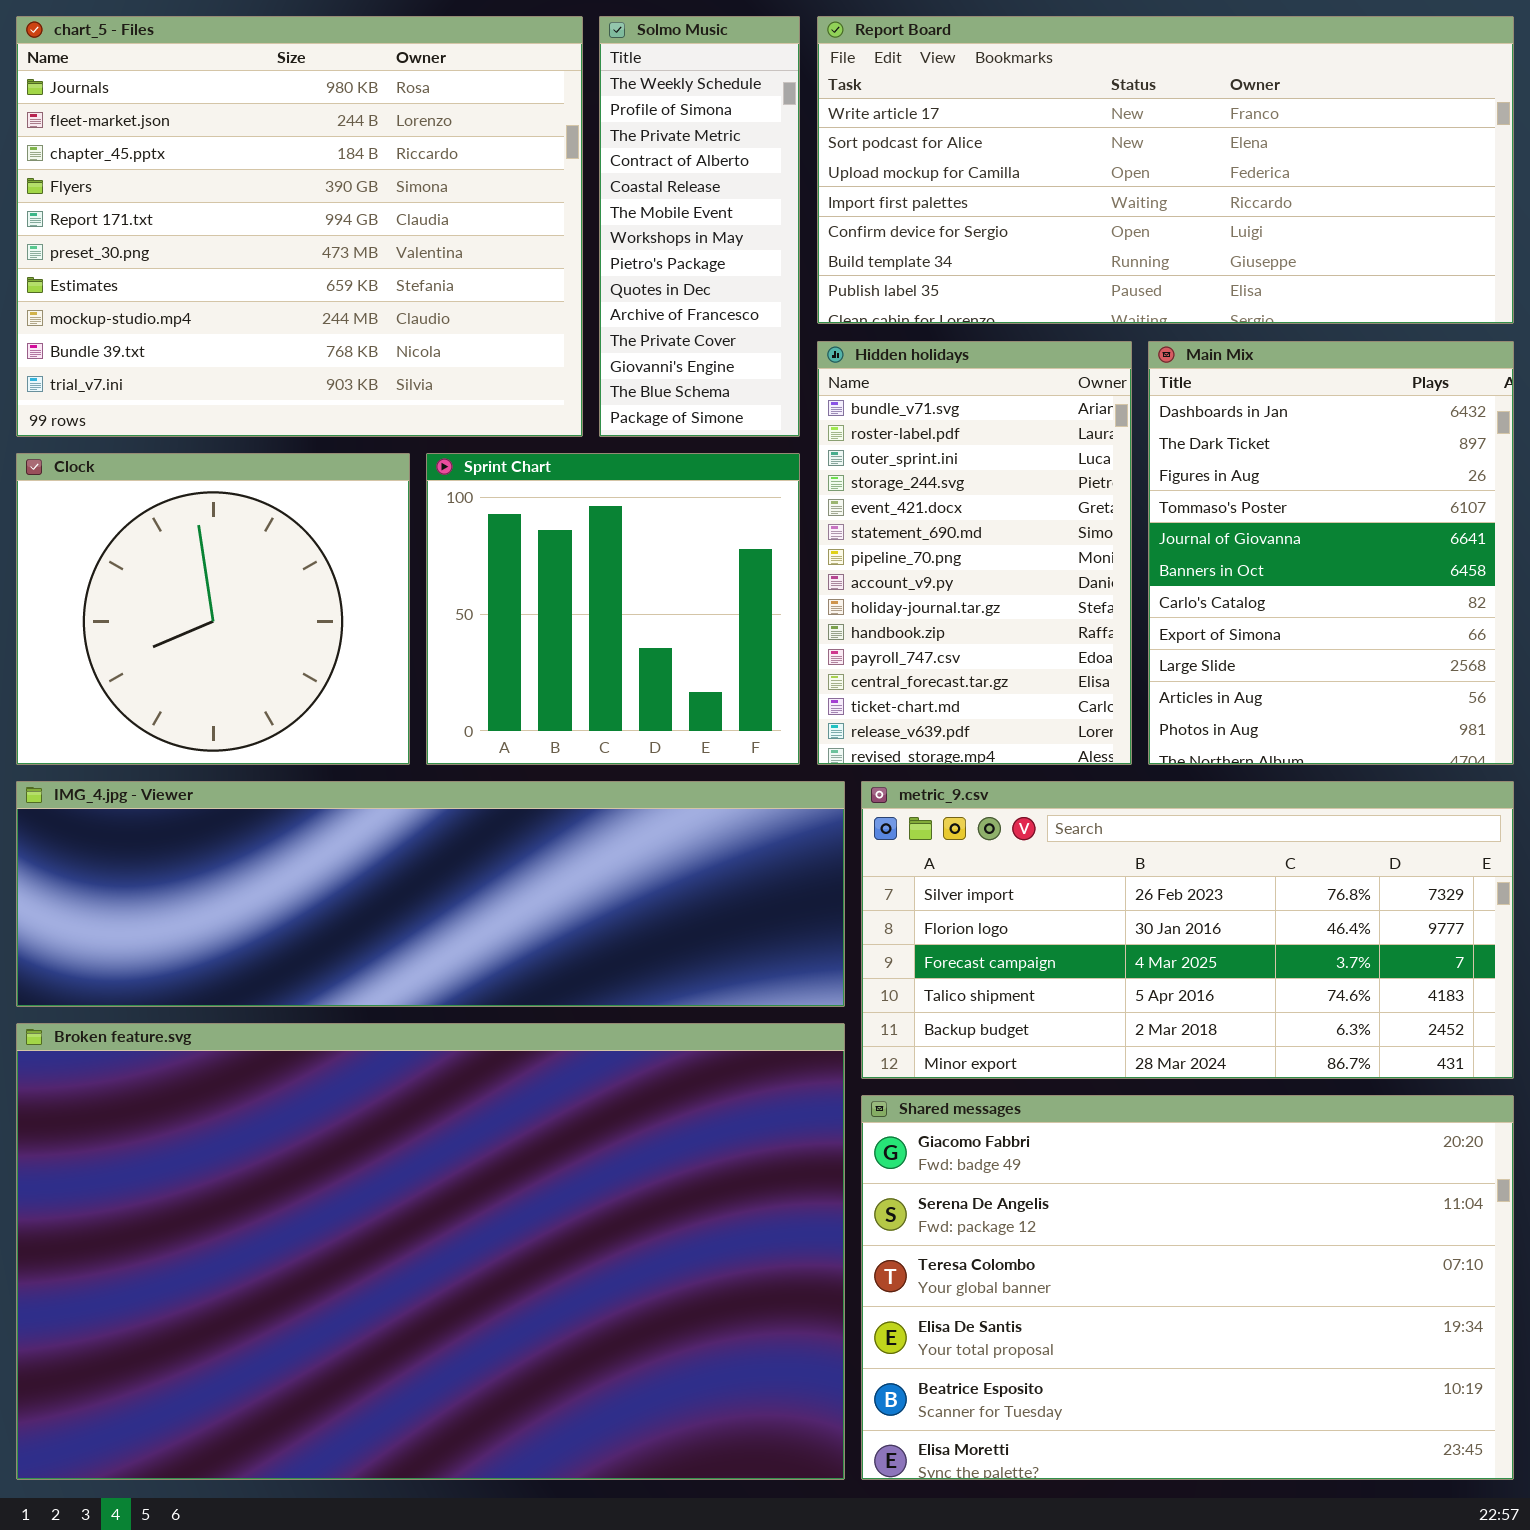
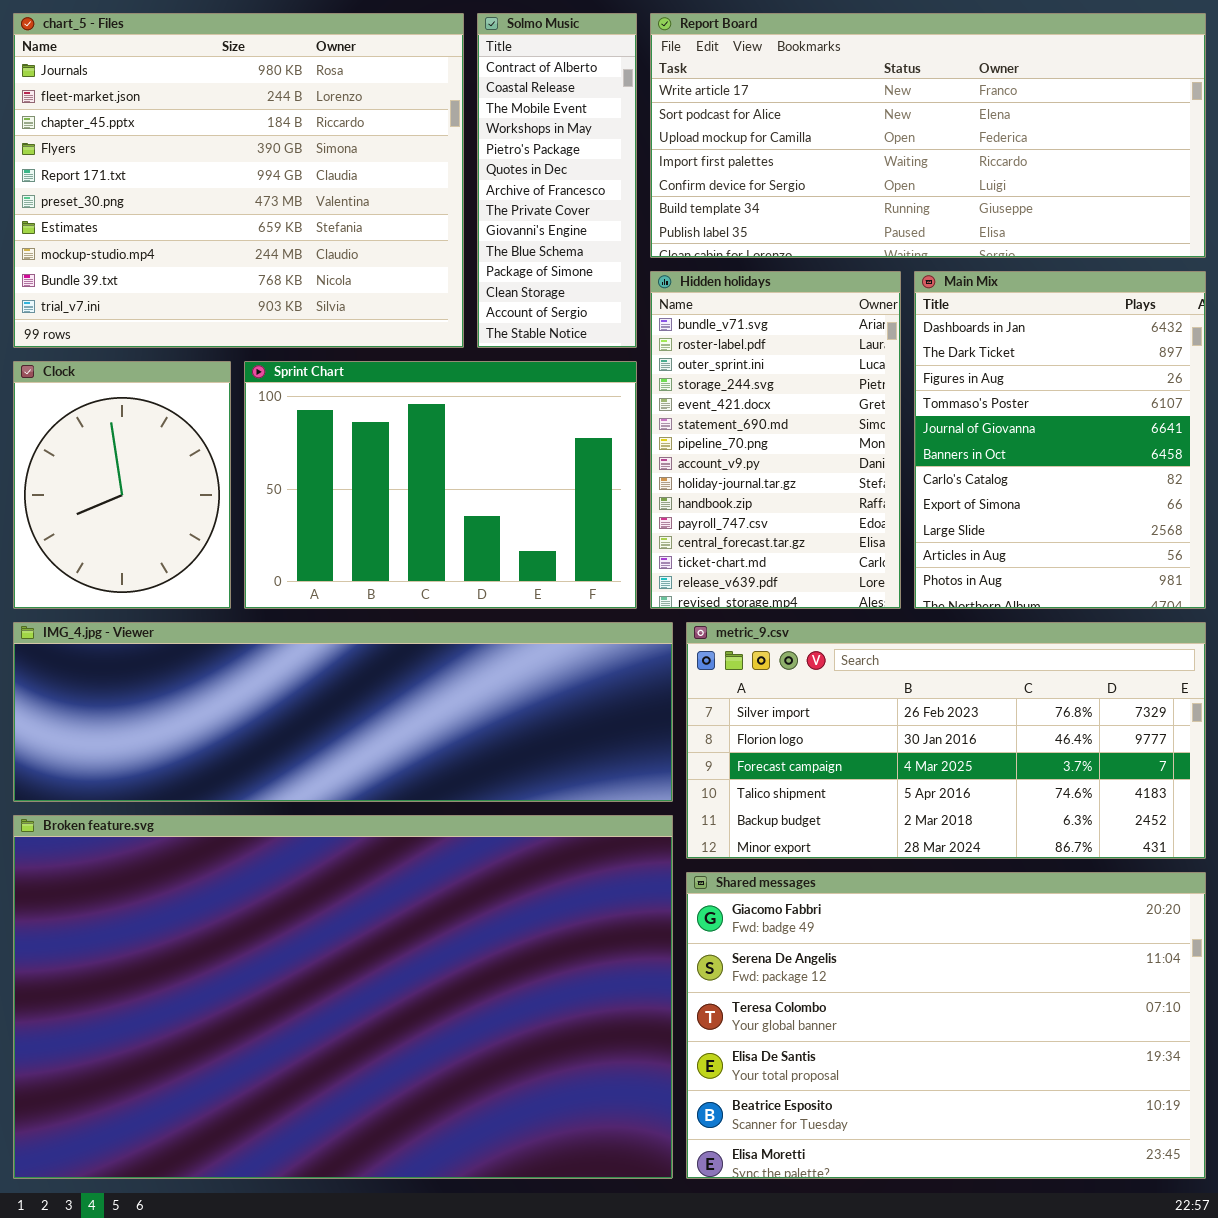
Solmo Music: [599,16,800,437] -> [477,13,637,348], scrolled down 3 rows
Clock: [16,453,410,765] -> [13,361,231,609], resized
Sprint Chart: [426,453,800,765] -> [244,361,637,609], resized

